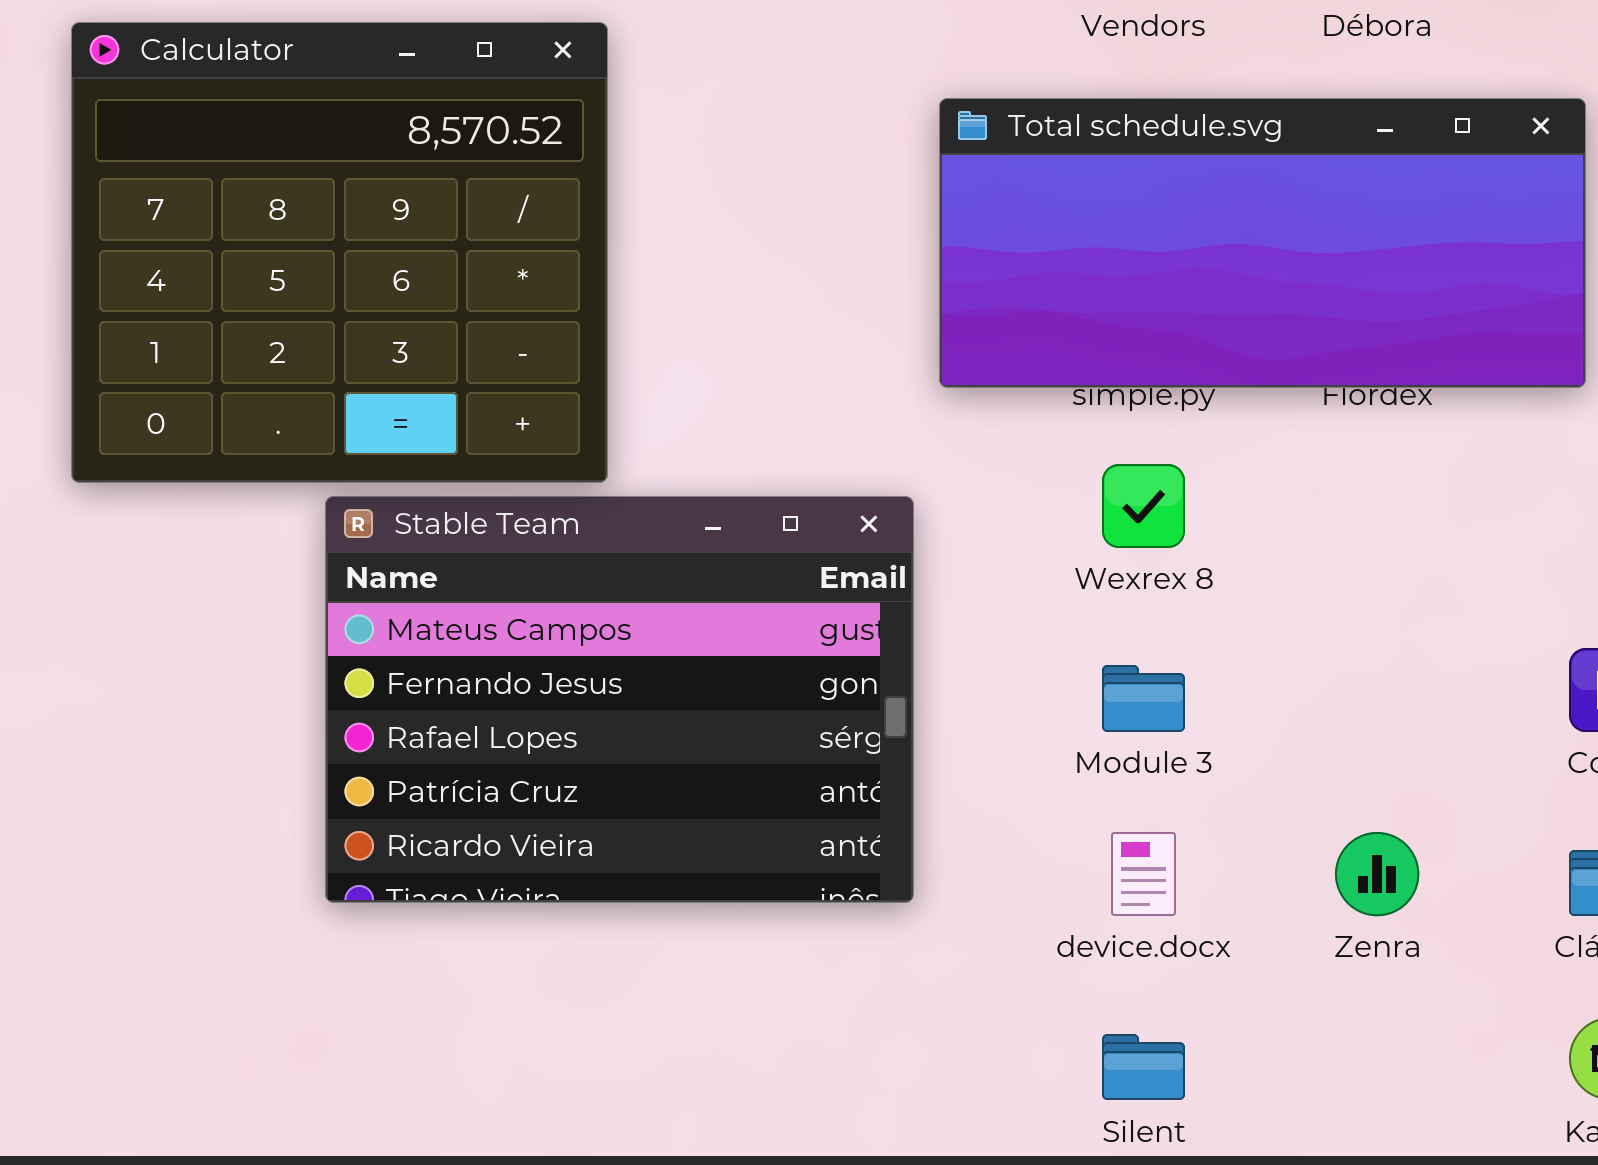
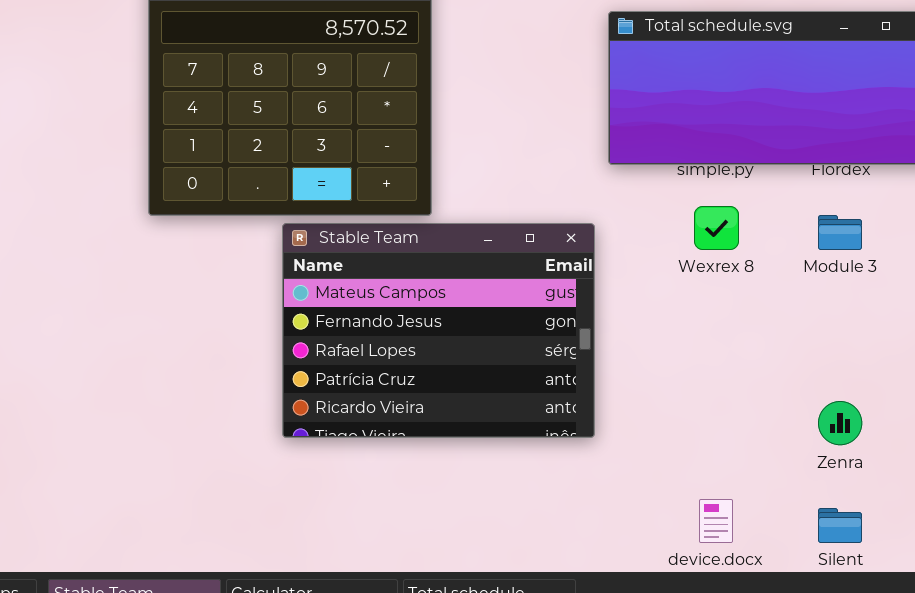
Module 3: [1102,665,1185,732] -> [818,215,862,250], moved
device.docx: [1111,832,1176,916] -> [699,499,733,543], moved
Silent: [1102,1034,1185,1100] -> [818,508,862,543], moved

